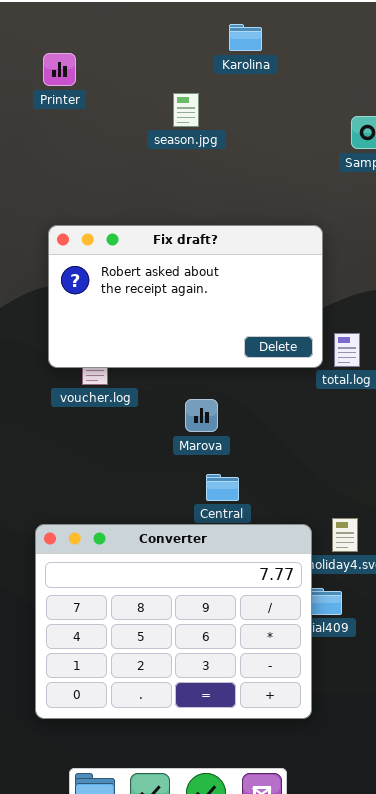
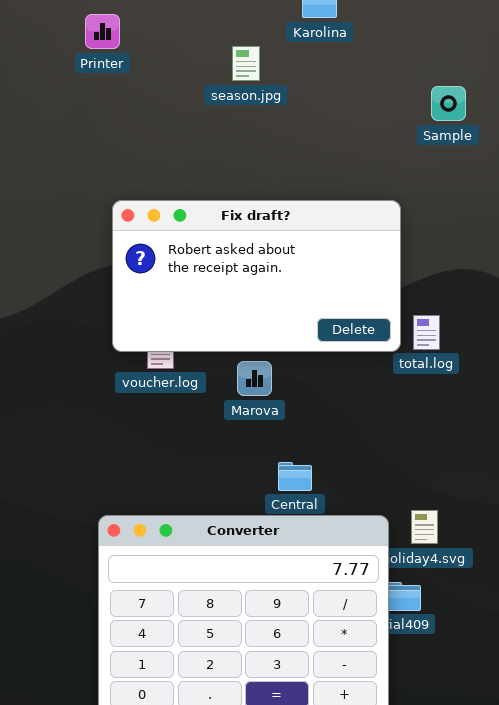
Printer: [43,53,76,86] -> [85,14,120,49], moved
season.jpg: [173,93,199,127] -> [232,46,260,81], moved
Marova: [185,399,218,432] -> [237,361,272,396], moved

